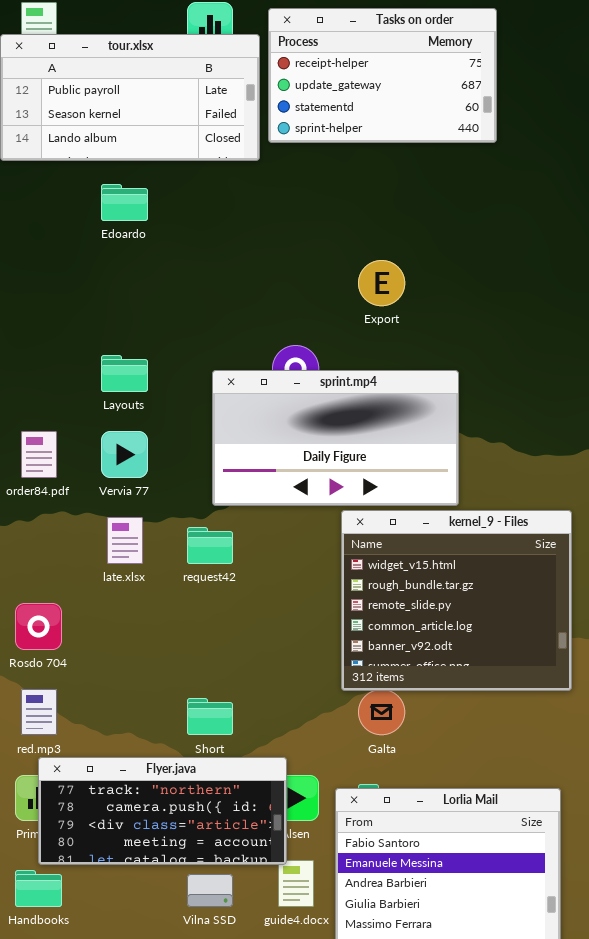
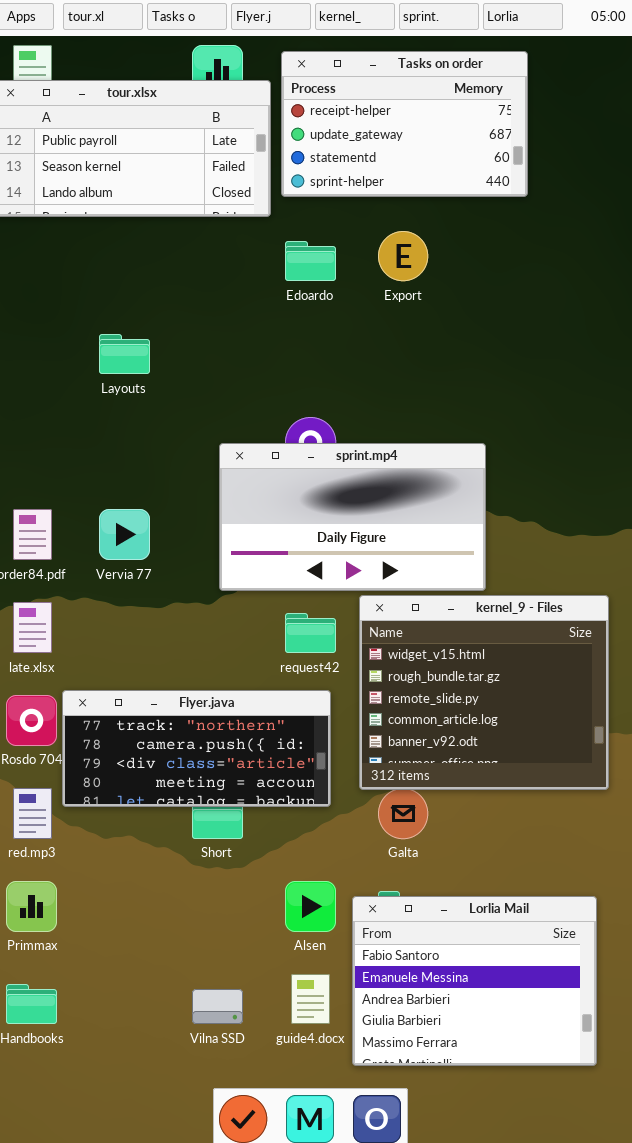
Edoardo: [101,184,148,221] -> [285,241,336,281], moved
Export: [358,260,405,306] -> [378,231,428,281], moved
Layouts: [101,355,148,392] -> [99,334,150,374], moved
late.xlsx: [107,517,143,564] -> [13,602,52,653], moved
request42: [187,527,233,564] -> [285,613,336,653], moved
Flyer.java: [38,757,287,865] -> [62,690,331,807], moved

